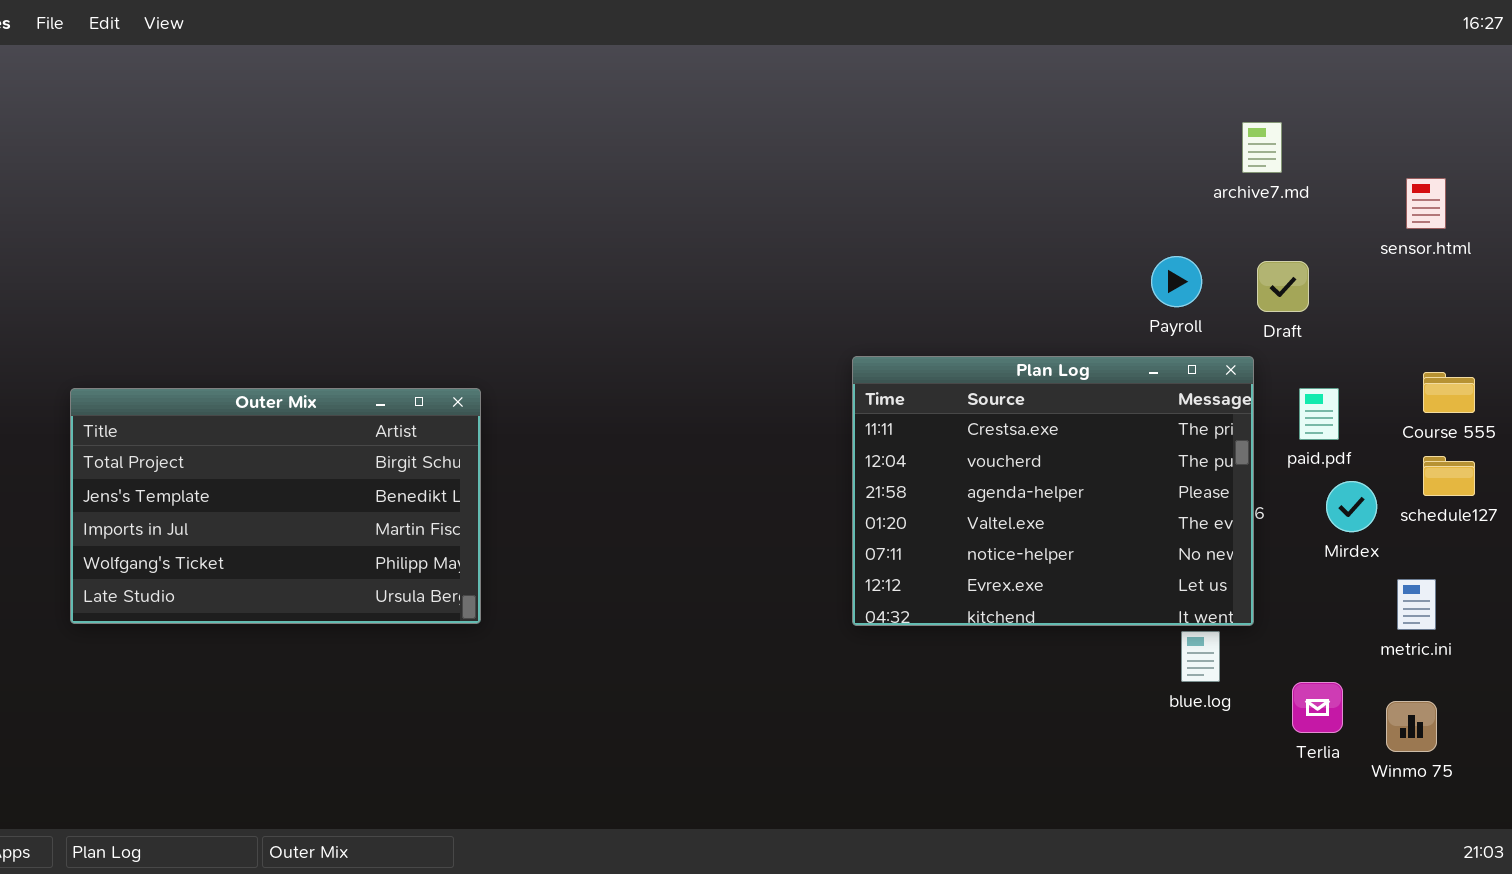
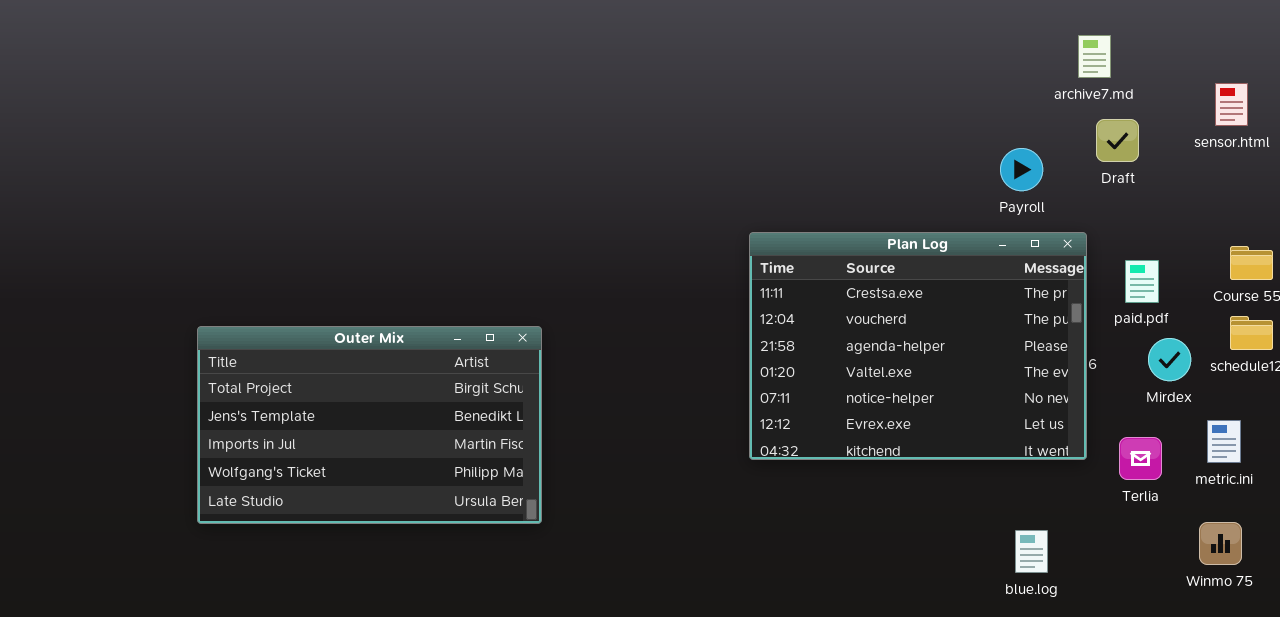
Draft: [1257,261,1309,312] -> [1096,119,1139,162], moved
Outer Mix: [70,388,481,624] -> [197,326,542,524], moved
blue.log: [1181,631,1220,682] -> [1015,530,1048,573], moved
Terlia: [1292,682,1343,733] -> [1119,437,1162,480], moved

